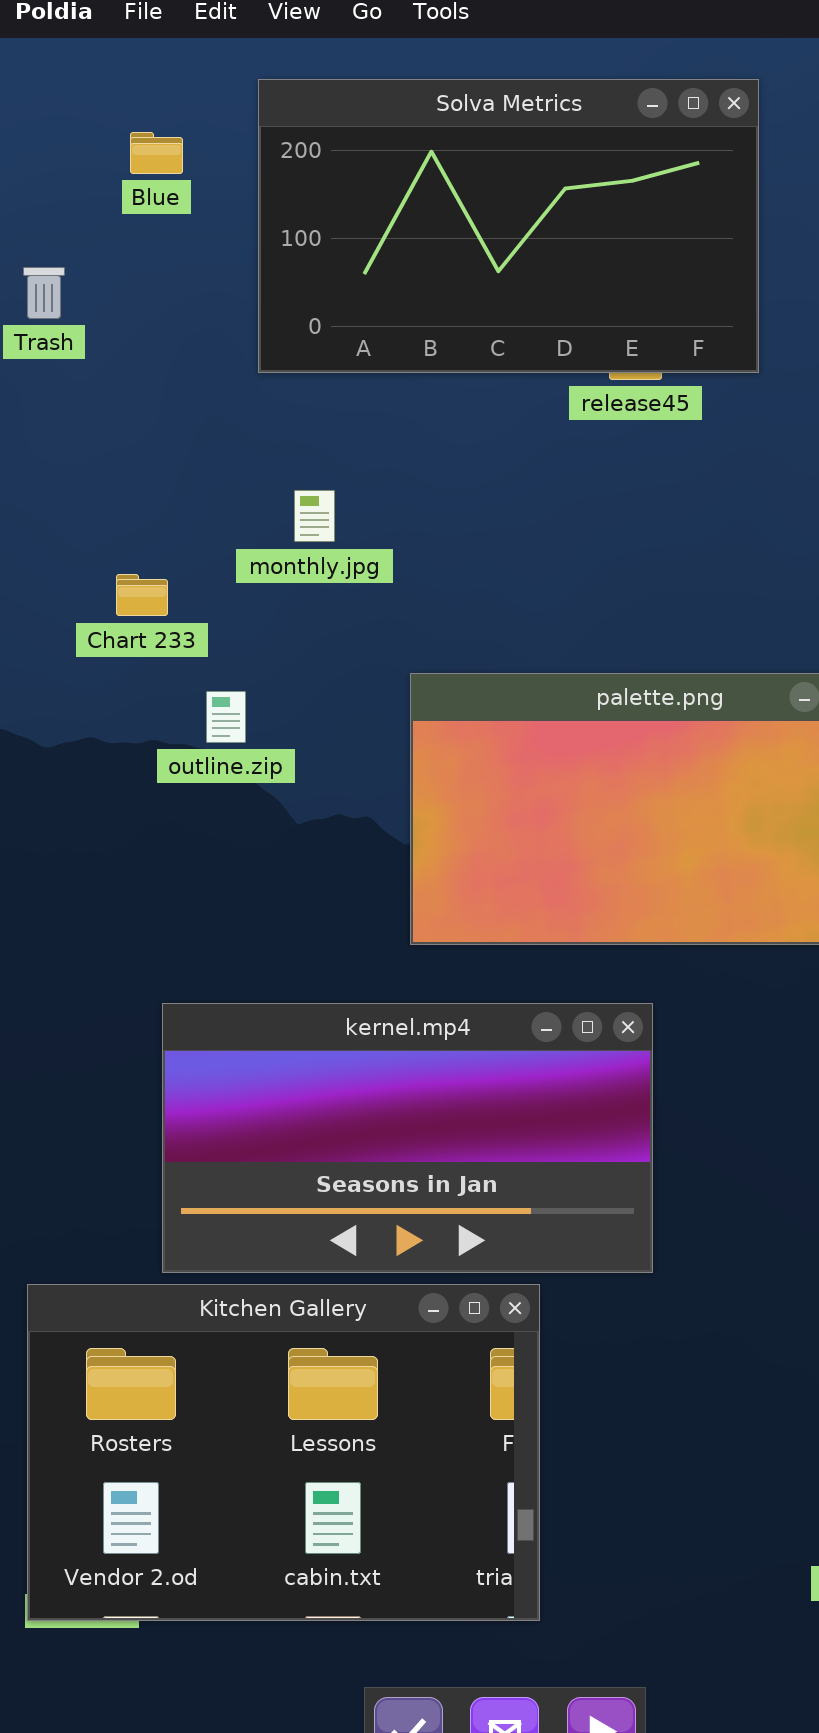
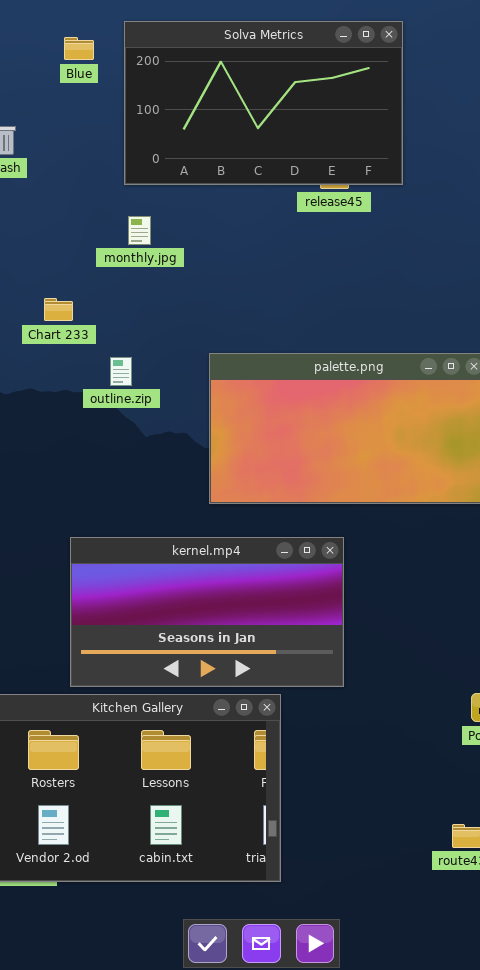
Blue: [130,132,183,174] -> [64,37,94,60], moved
monthly.jpg: [294,490,335,542] -> [128,216,151,245], moved
outline.zip: [206,691,246,743] -> [110,357,132,386], moved

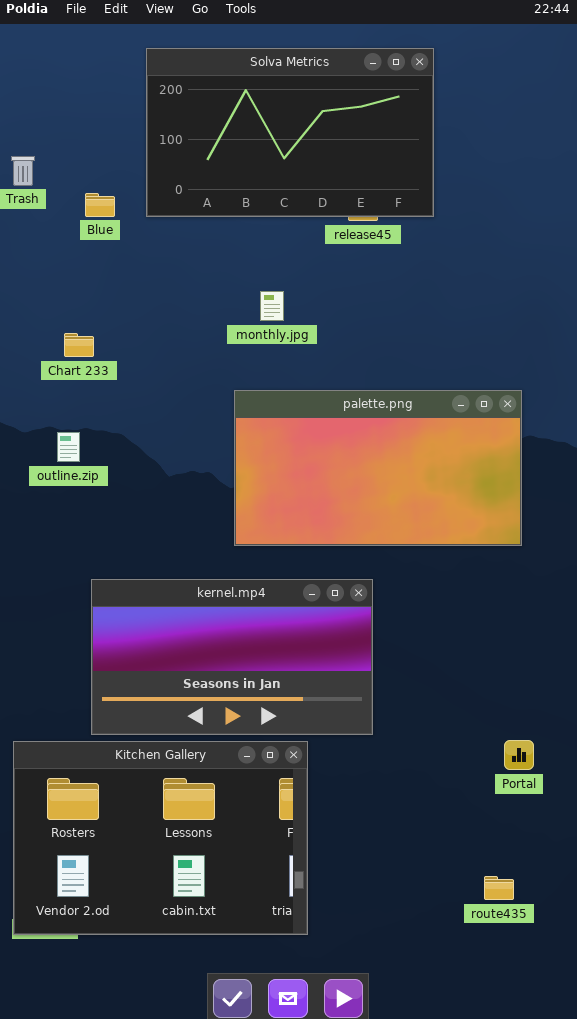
Blue: [64,37,94,60] -> [85,193,115,217], moved
monthly.jpg: [128,216,151,245] -> [260,291,284,321], moved
outline.zip: [110,357,132,386] -> [57,432,80,462], moved

